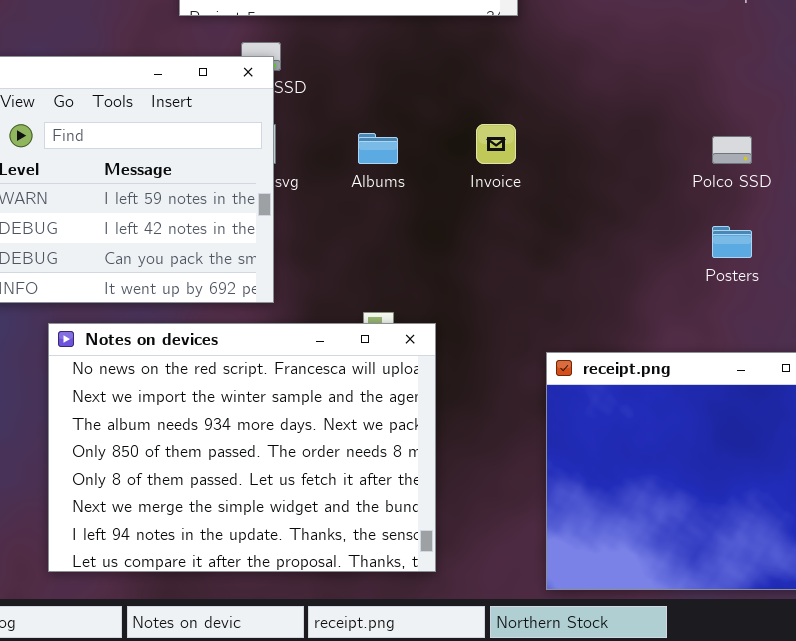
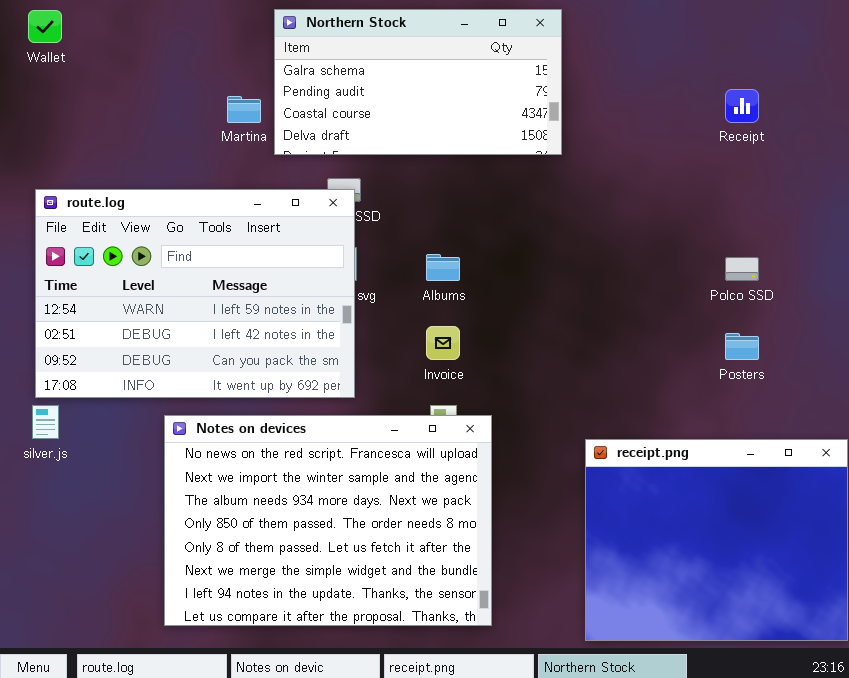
Invoice: [476,124,516,164] -> [426,326,460,360], moved

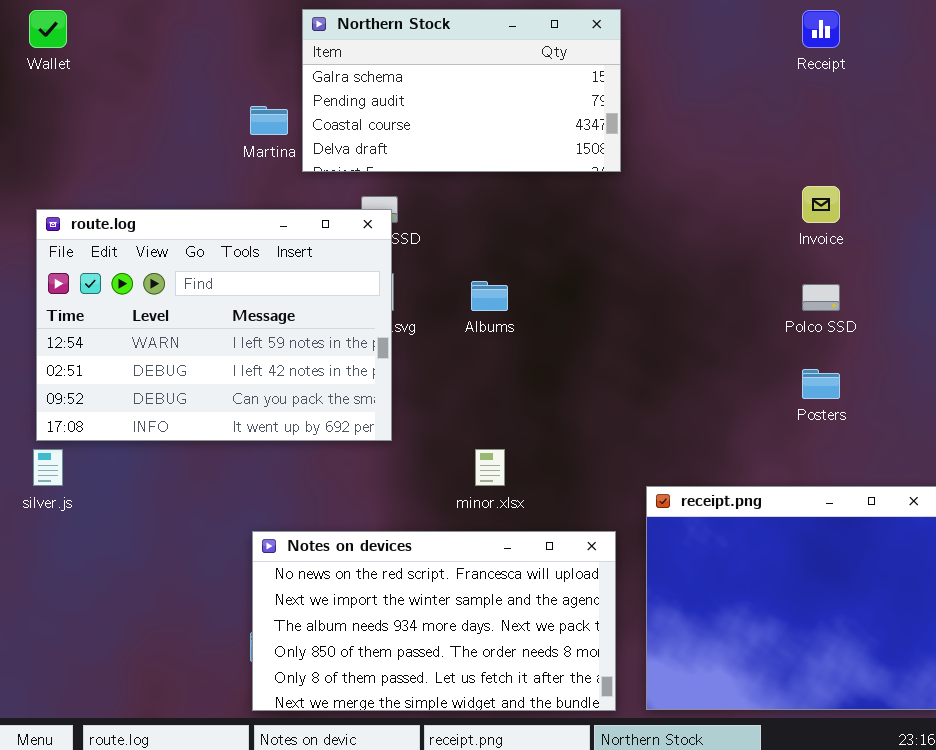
Receipt: [725,89,759,123] -> [802,10,840,48], moved
Invoice: [426,326,460,360] -> [802,186,840,223], moved
Notes on devices: [164,415,492,626] -> [252,531,616,711], moved, resized

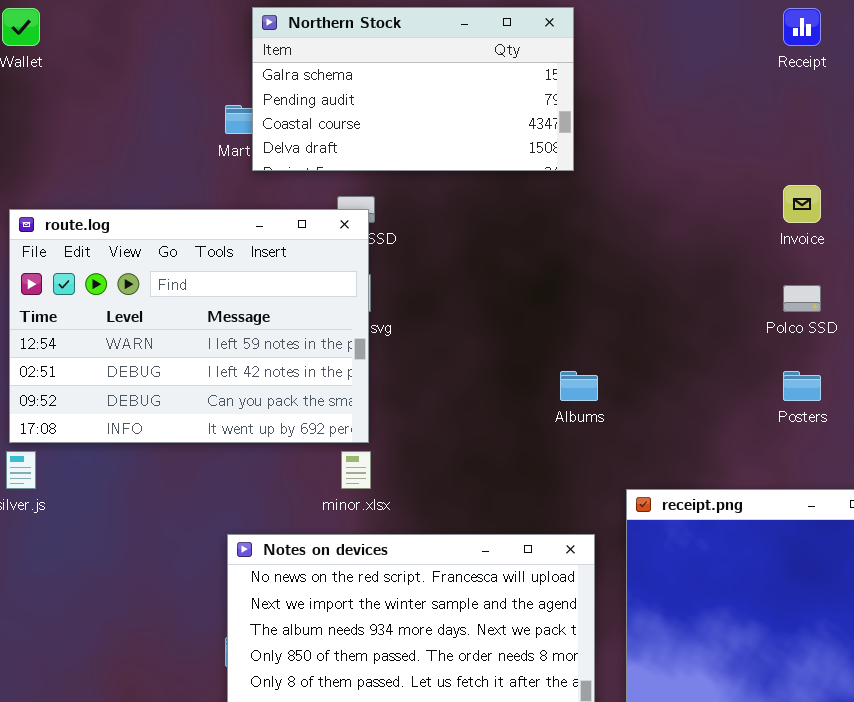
Northern Stock: [302,9,621,172] -> [252,7,574,171], moved
Albums: [471,281,508,311] -> [560,371,598,401], moved
minor.xlsx: [475,449,505,486] -> [341,451,371,489], moved

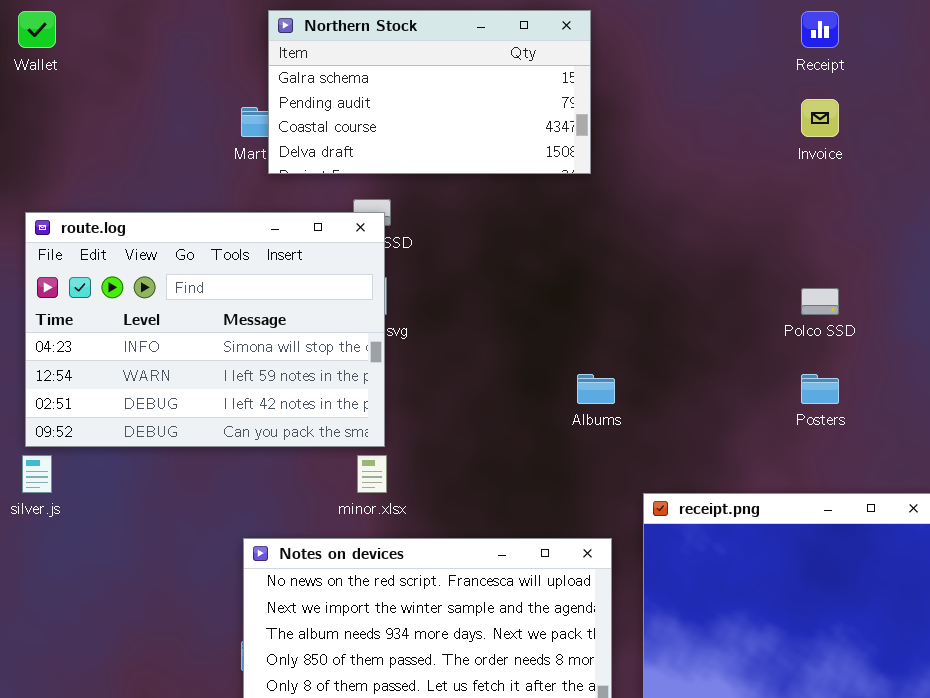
Invoice: [783,185,821,223] -> [801,99,839,137], moved
route.log: [9,209,369,443] -> [25,212,385,447], scrolled up 1 row

